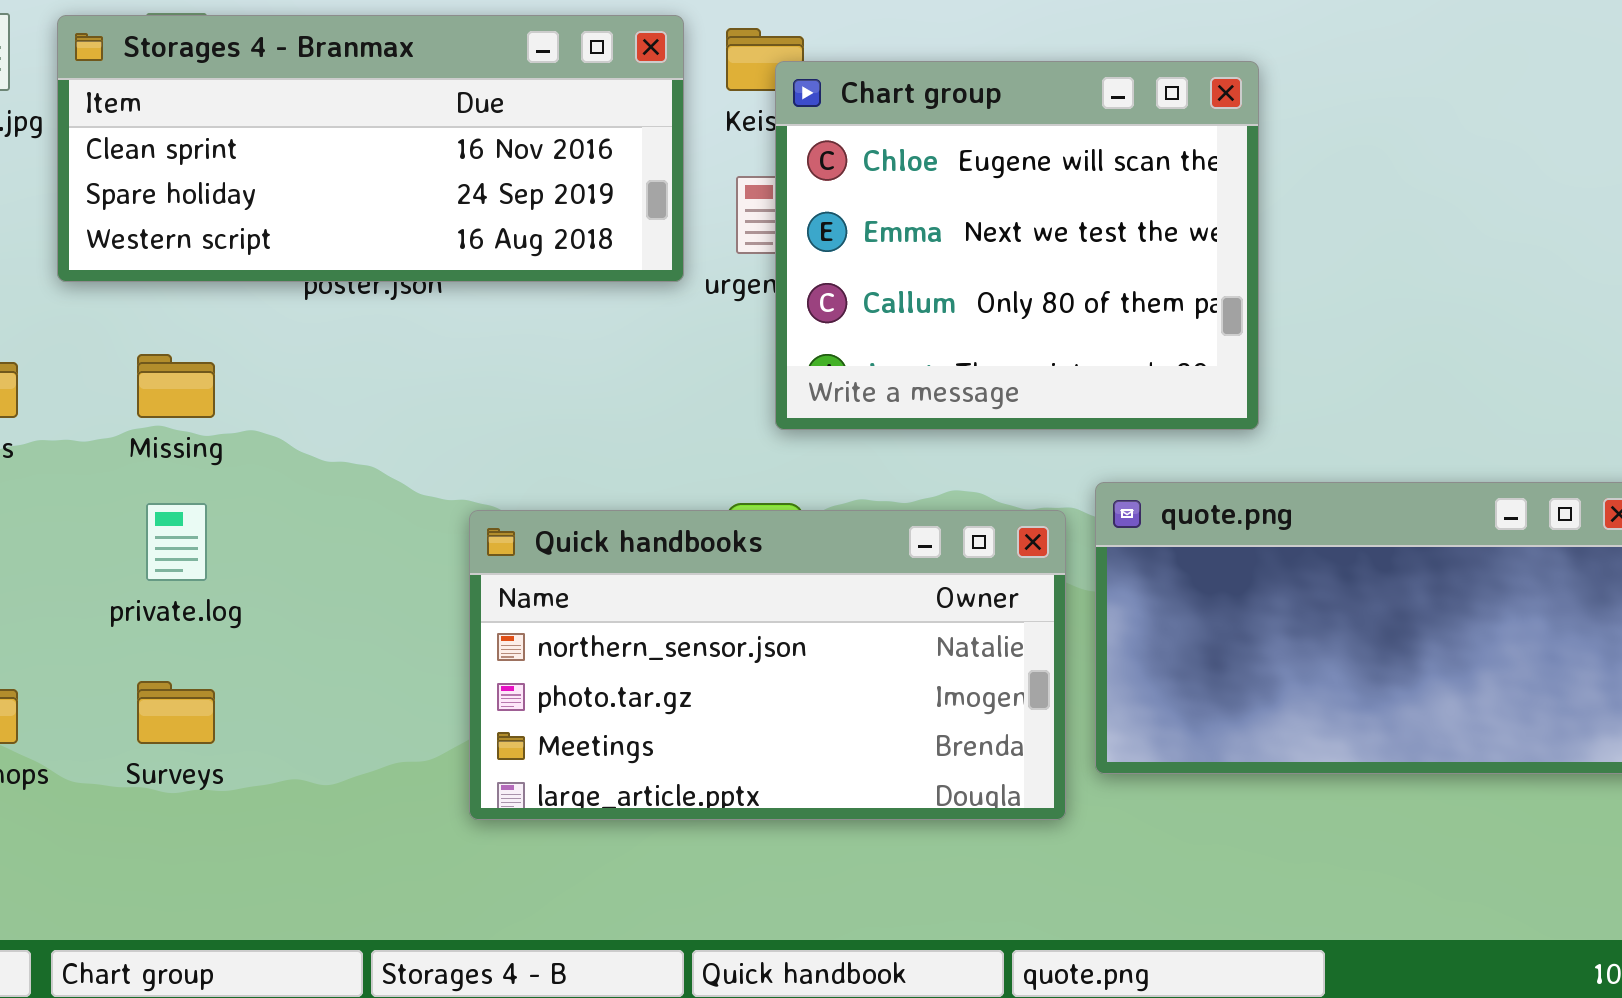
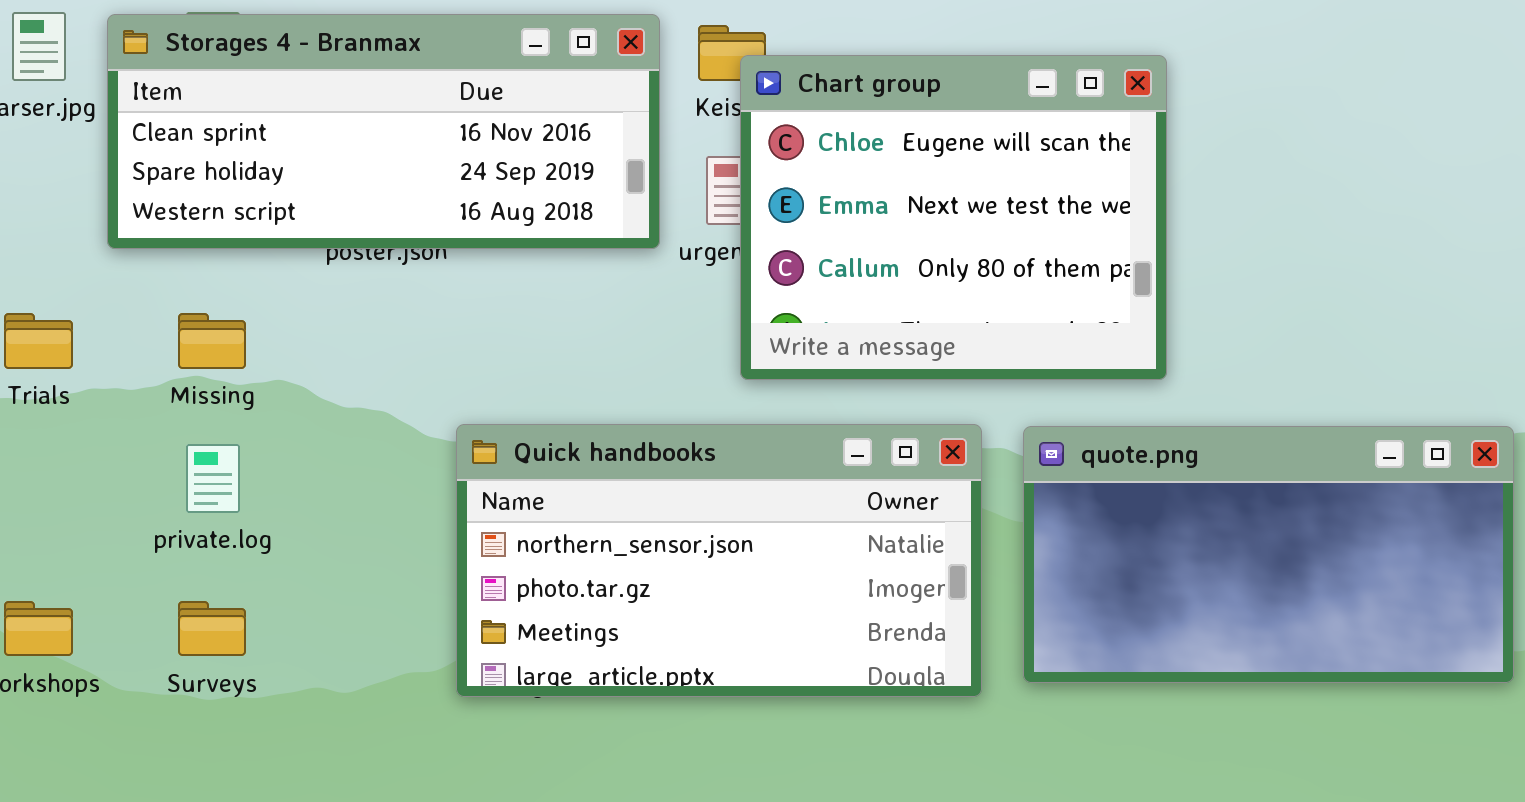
Quick handbooks: [469,510,1066,820] -> [456,424,982,697], moved

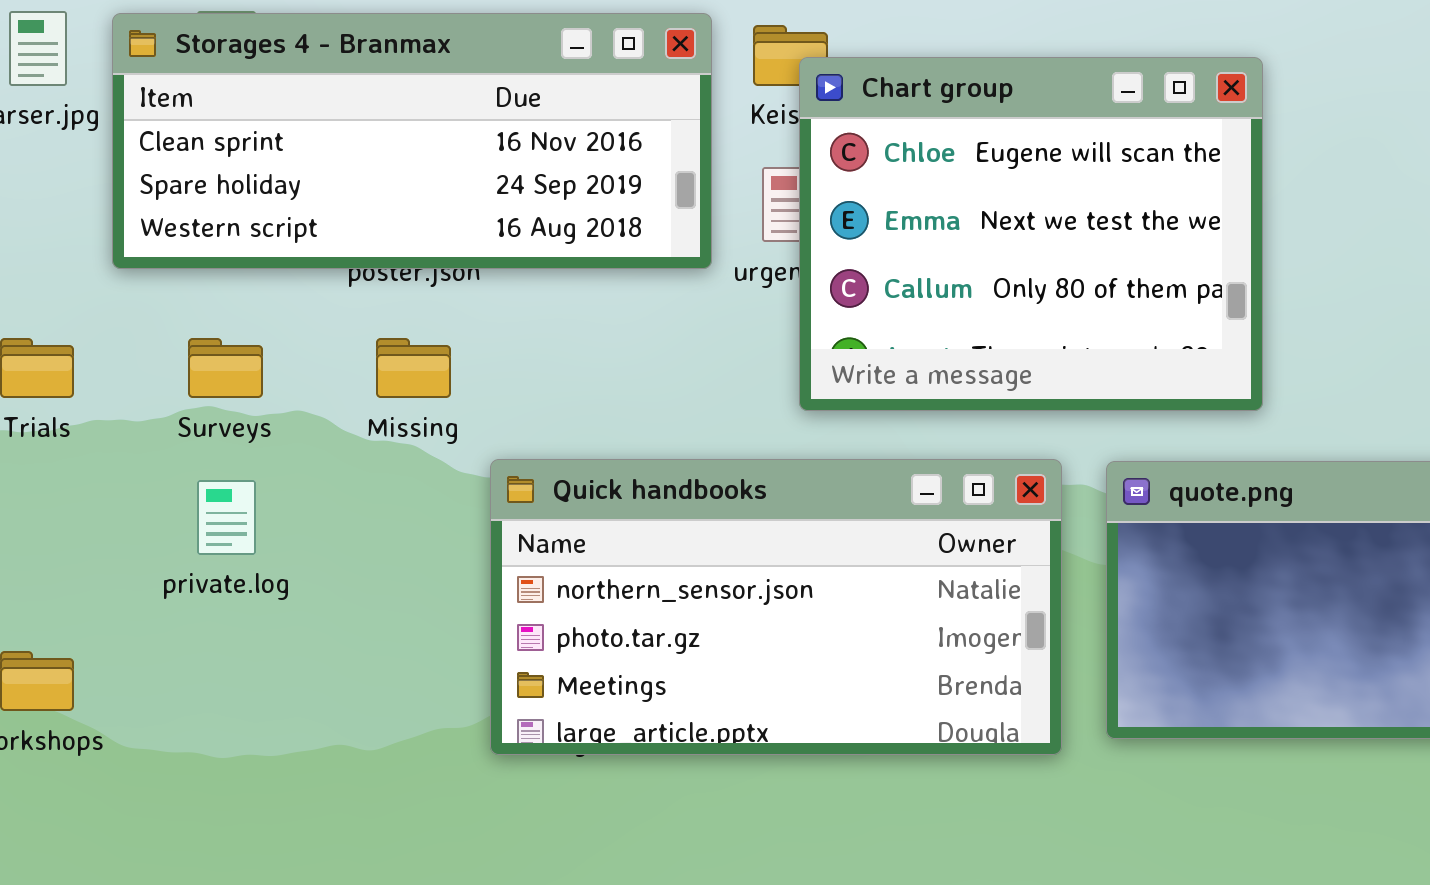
Missing: [178,313,246,369] -> [376,338,451,398], moved
Surveys: [178,601,246,656] -> [188,338,263,398], moved

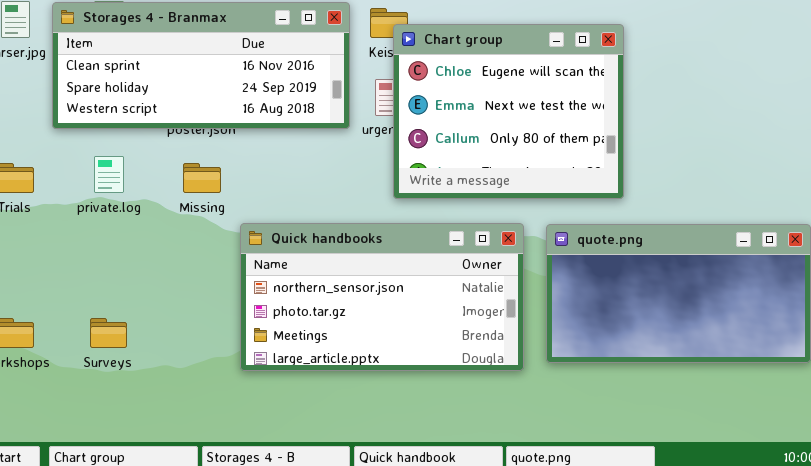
Surveys: [188,338,263,398] -> [90,318,127,348], moved
private.log: [197,480,256,555] -> [94,156,124,193], moved

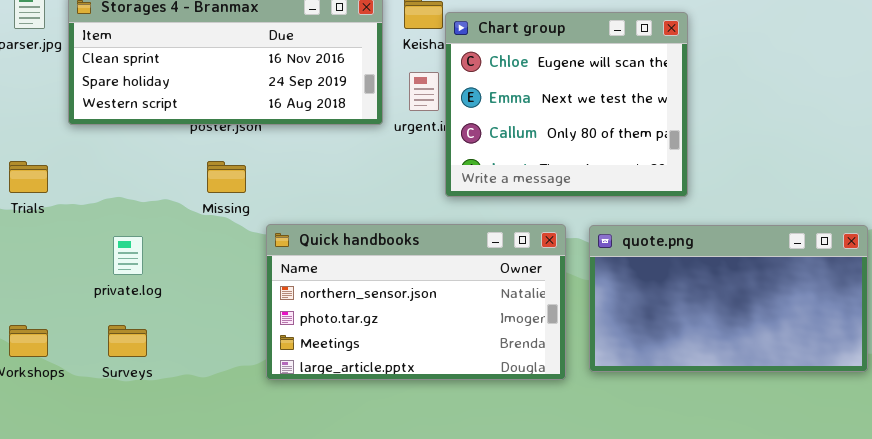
Chart group: [393,24,624,199] -> [445,12,688,197], moved
private.log: [94,156,124,193] -> [113,236,143,275], moved

